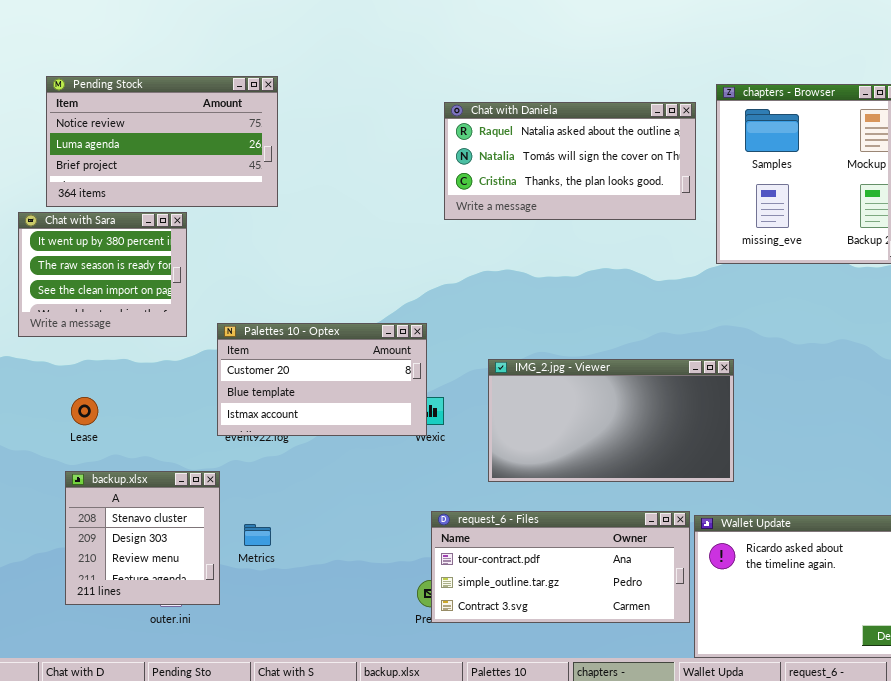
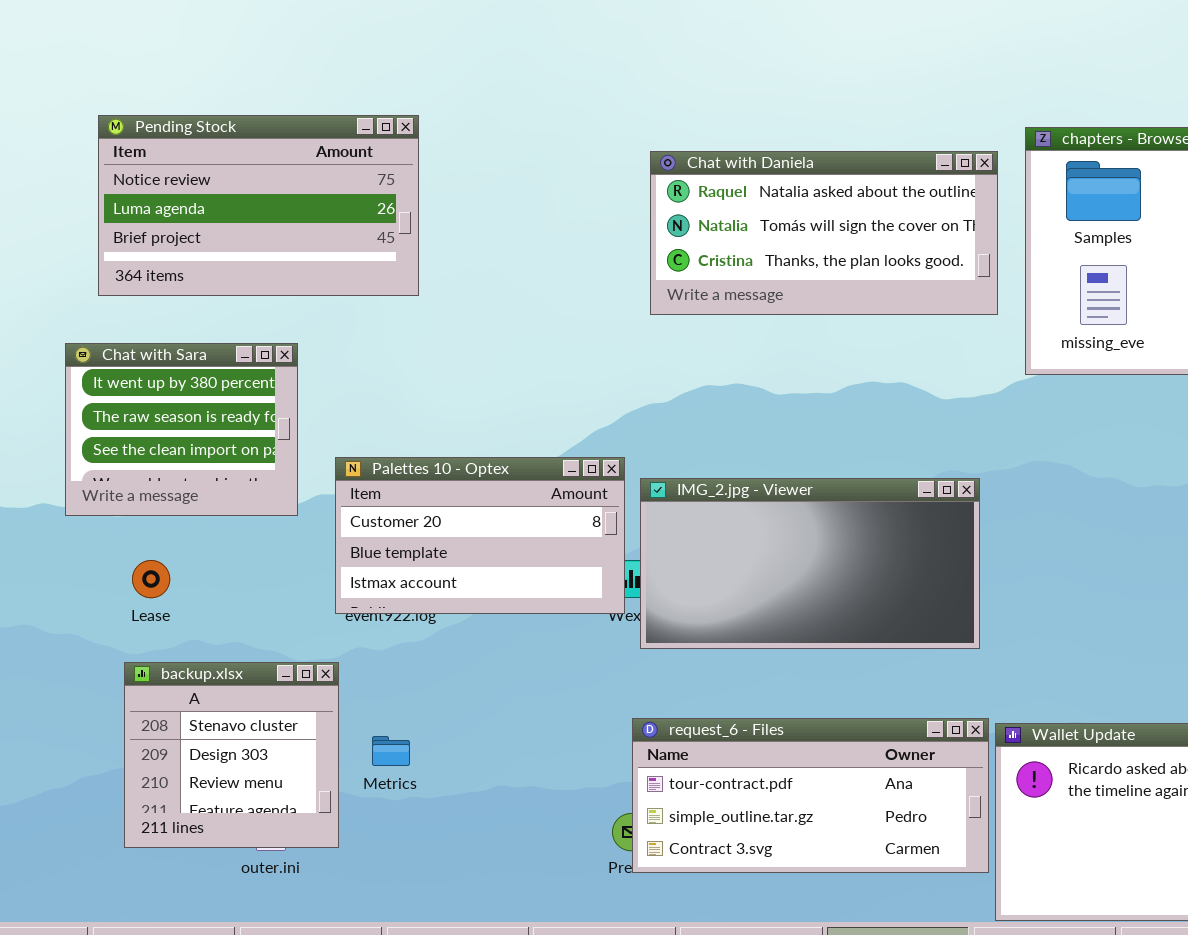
Chat with Sara: [18,212,187,337] -> [65,343,298,516], moved
IMG_2.jpg - Viewer: [488,359,734,482] -> [640,478,980,649], moved

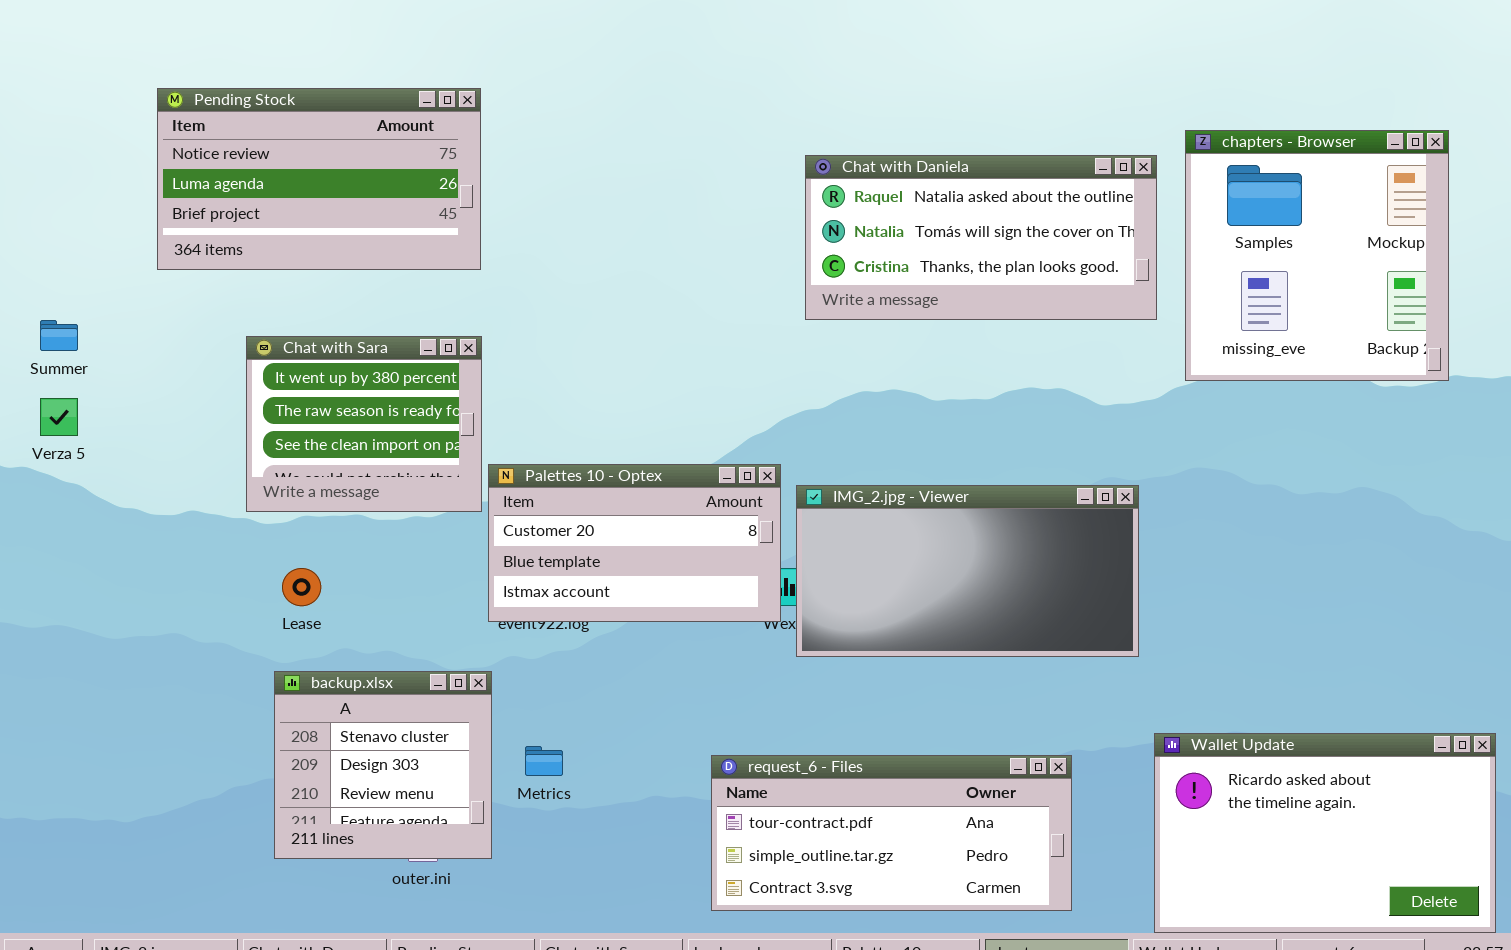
Pending Stock: [98,115,419,296] -> [157,88,481,270], moved
Chat with Sara: [65,343,298,516] -> [246,336,482,512], moved
request_6 - Files: [632,718,989,873] -> [711,755,1072,911], moved

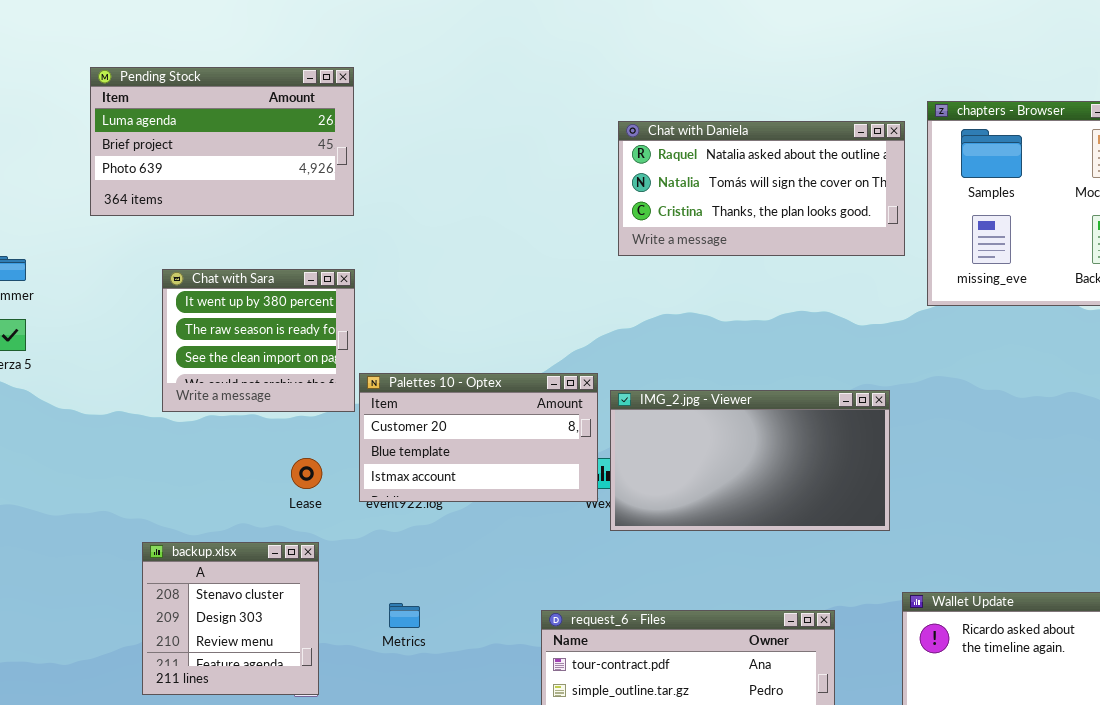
Pending Stock: [157,88,481,270] -> [90,67,354,216], scrolled down 1 row
Lease: [282,568,321,606] -> [291,458,322,489], moved
backup.xlsx: [274,671,492,859] -> [142,542,319,695], moved

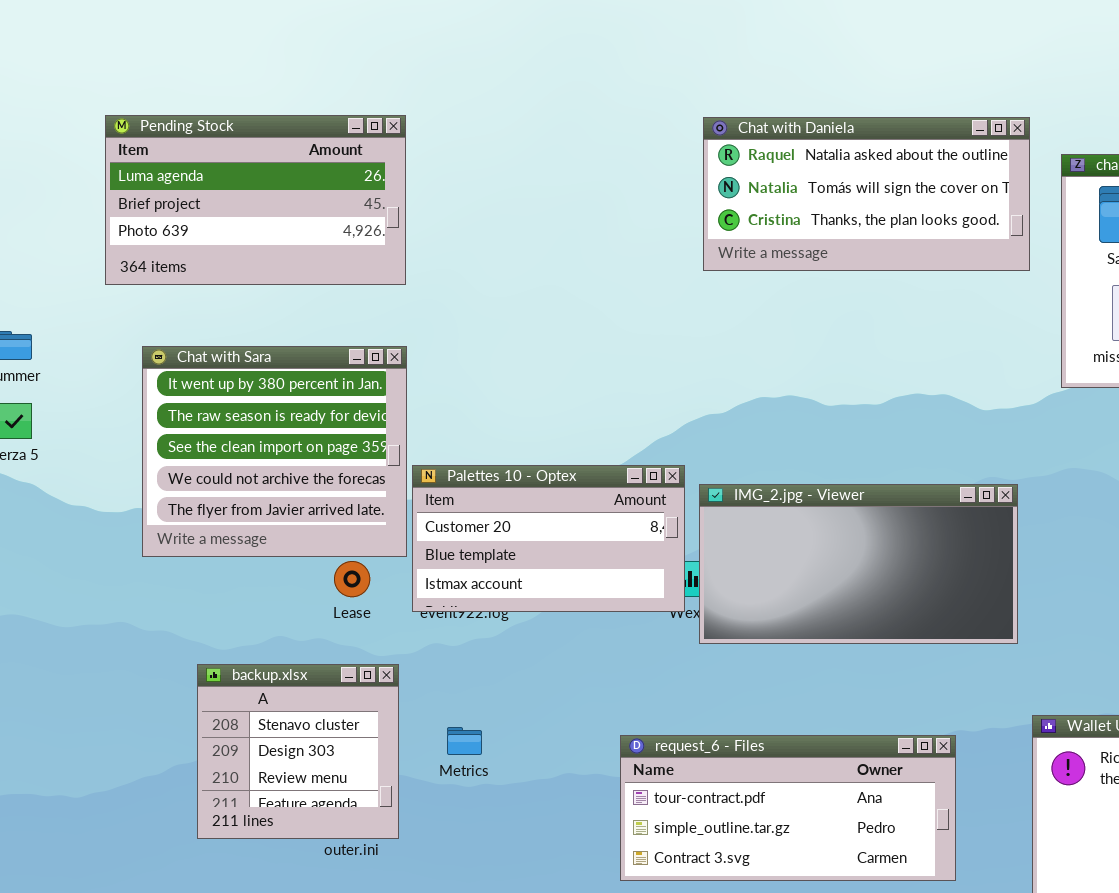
Chat with Daniela: [618,121,905,256] -> [703,117,1030,271], moved
Chat with Sara: [162,269,355,412] -> [142,346,407,557], resized
backup.xlsx: [142,542,319,695] -> [197,664,399,839], moved

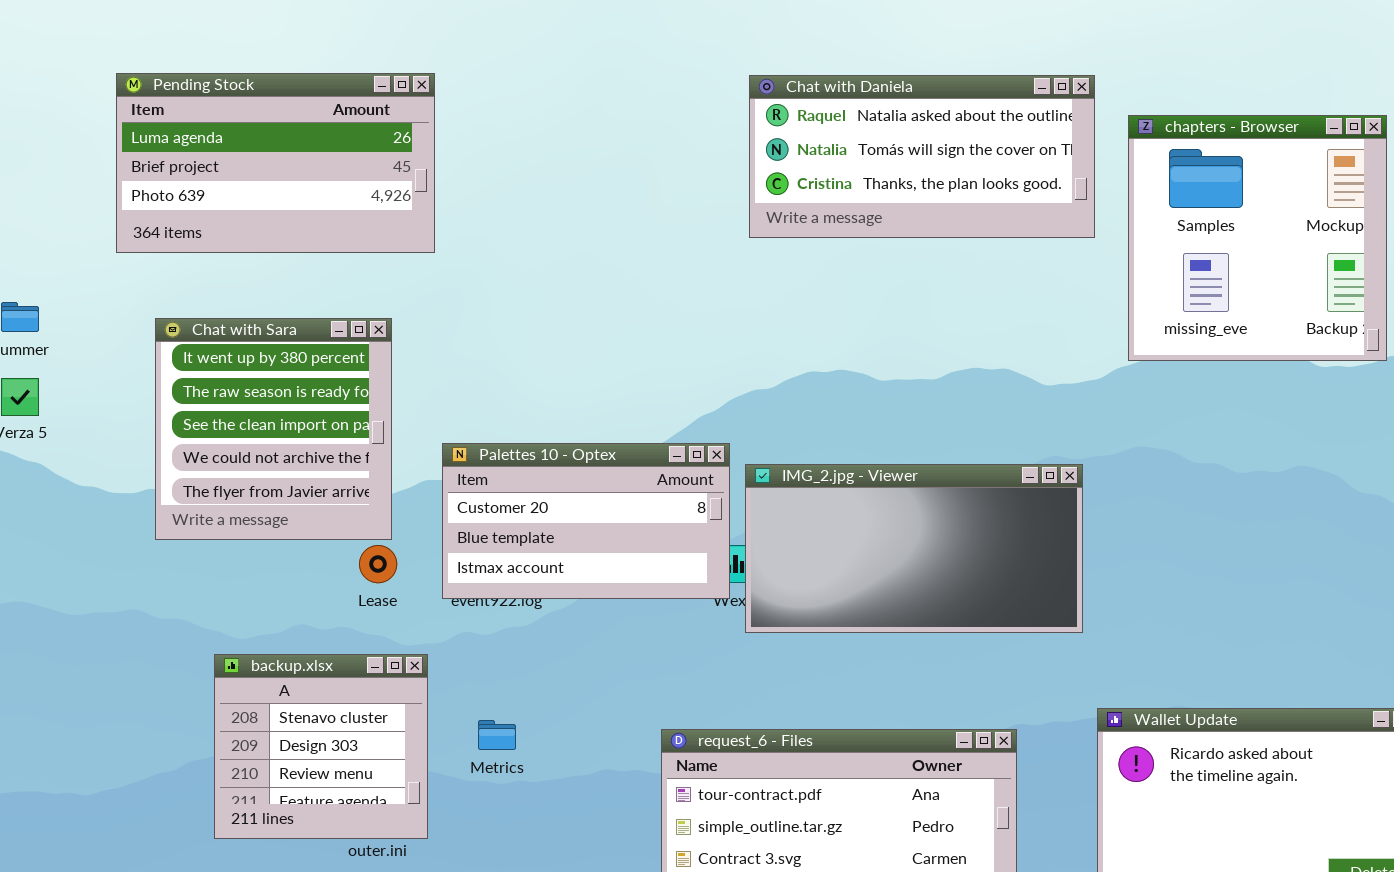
Chat with Sara: [142,346,407,557] -> [155,318,392,540], resized

